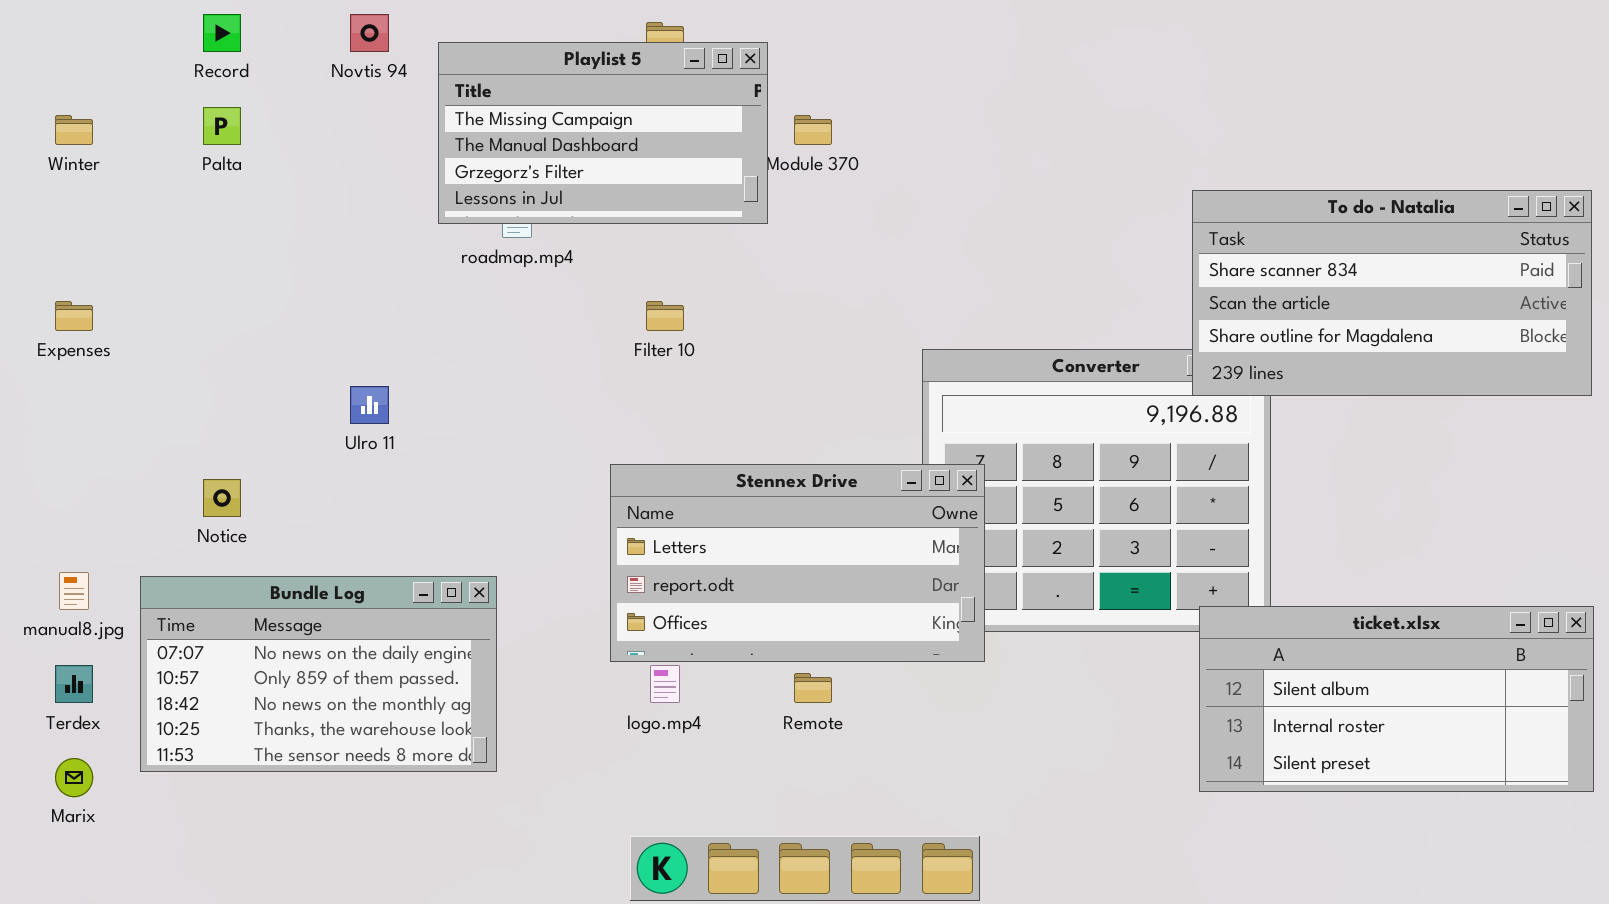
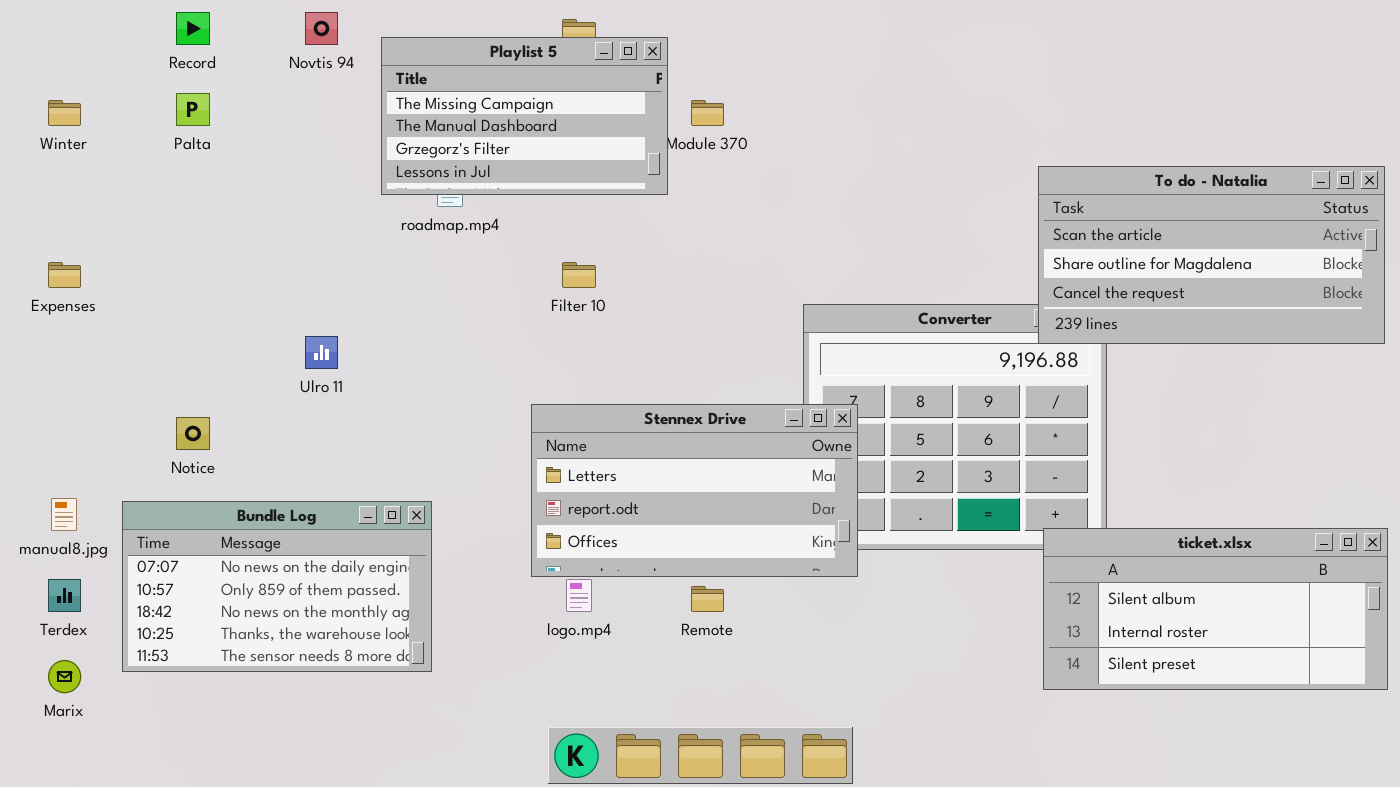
To do - Natalia: [1192,190,1592,396] -> [1038,166,1385,344], scrolled down 1 row

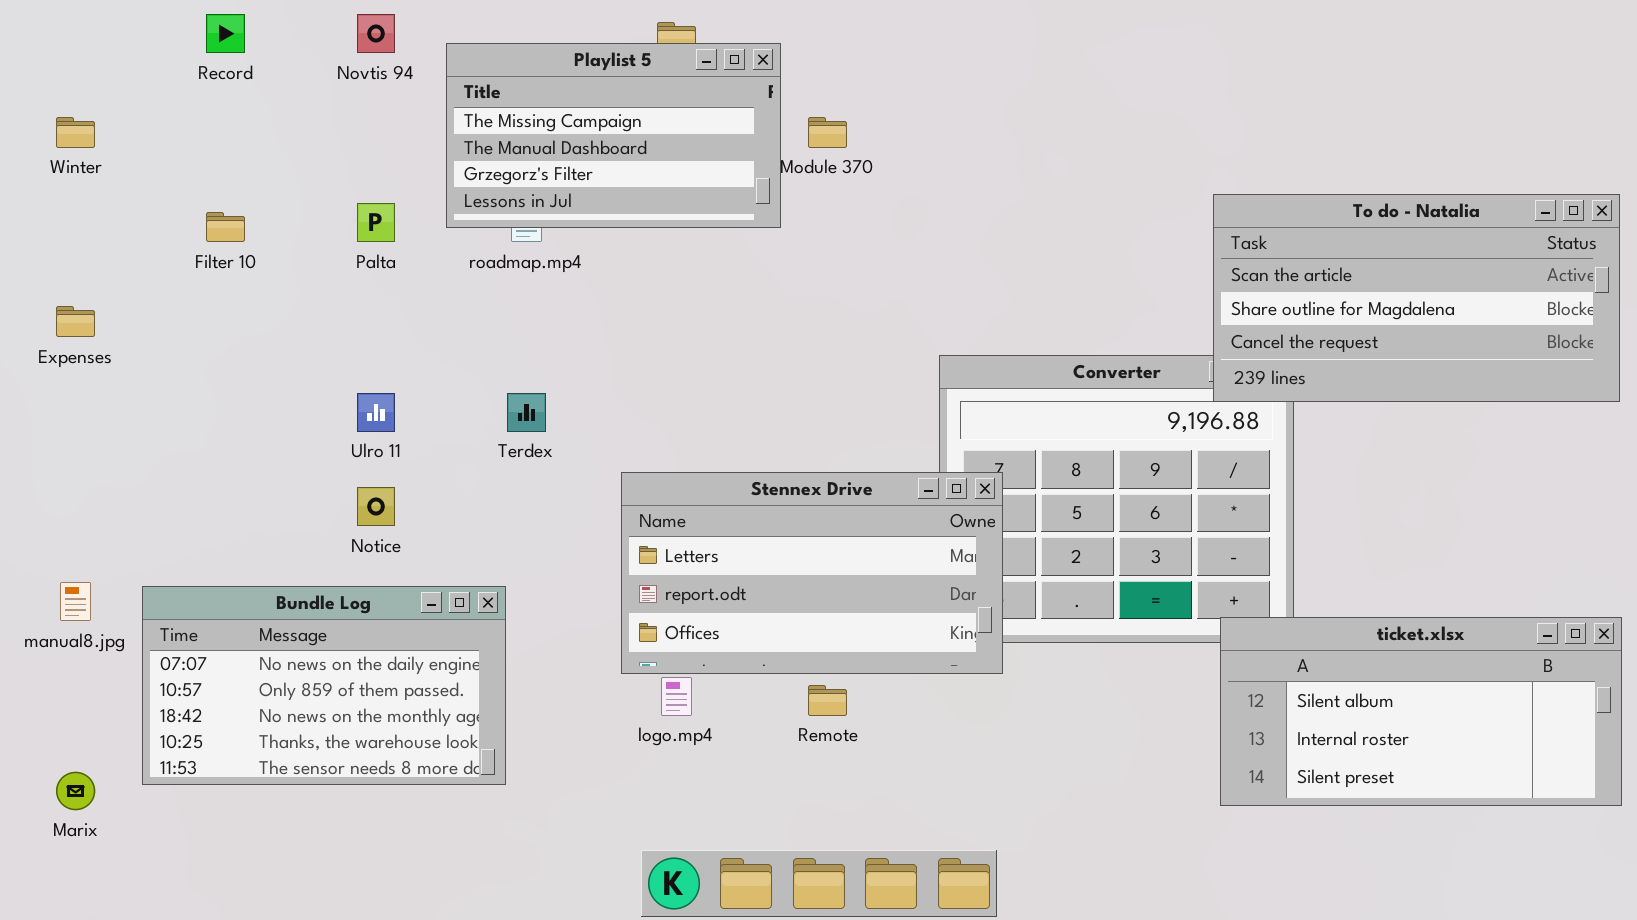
Palta: [176,93,210,126] -> [357,203,395,242], moved
Filter 10: [562,262,596,288] -> [206,212,245,242], moved
Notice: [176,417,210,450] -> [357,487,395,526], moved
Terdex: [48,579,81,612] -> [507,393,546,432], moved

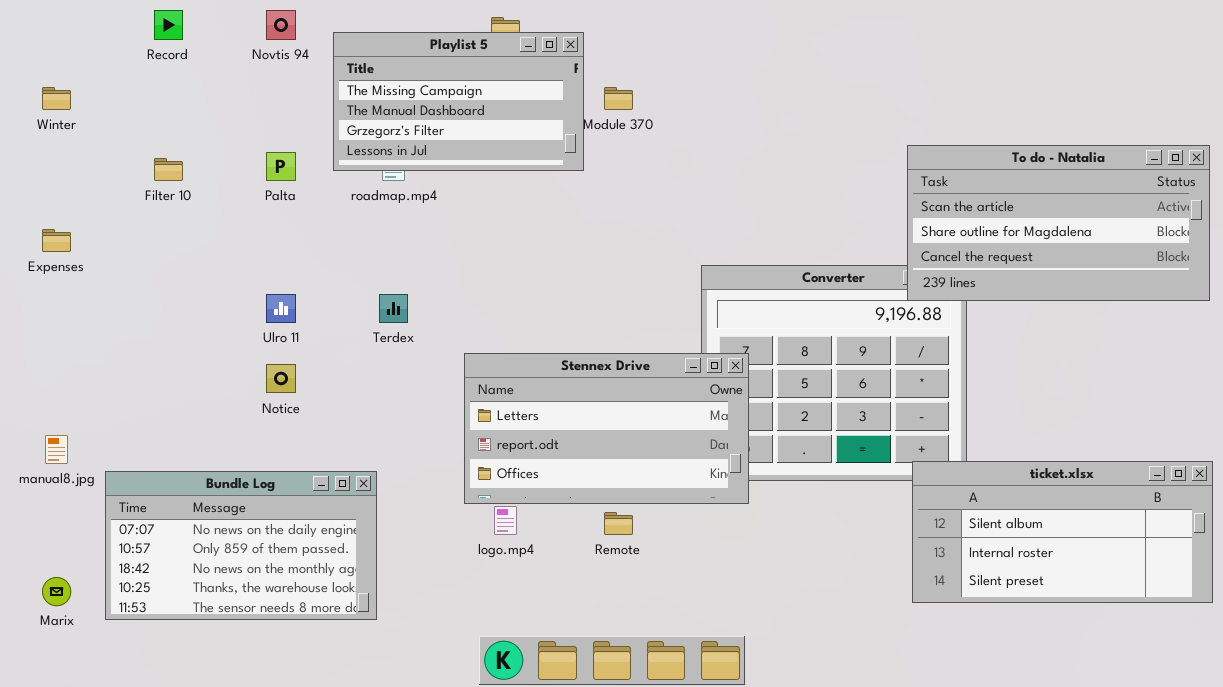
Bundle Log: [142,586,506,785] -> [105,471,377,620], moved

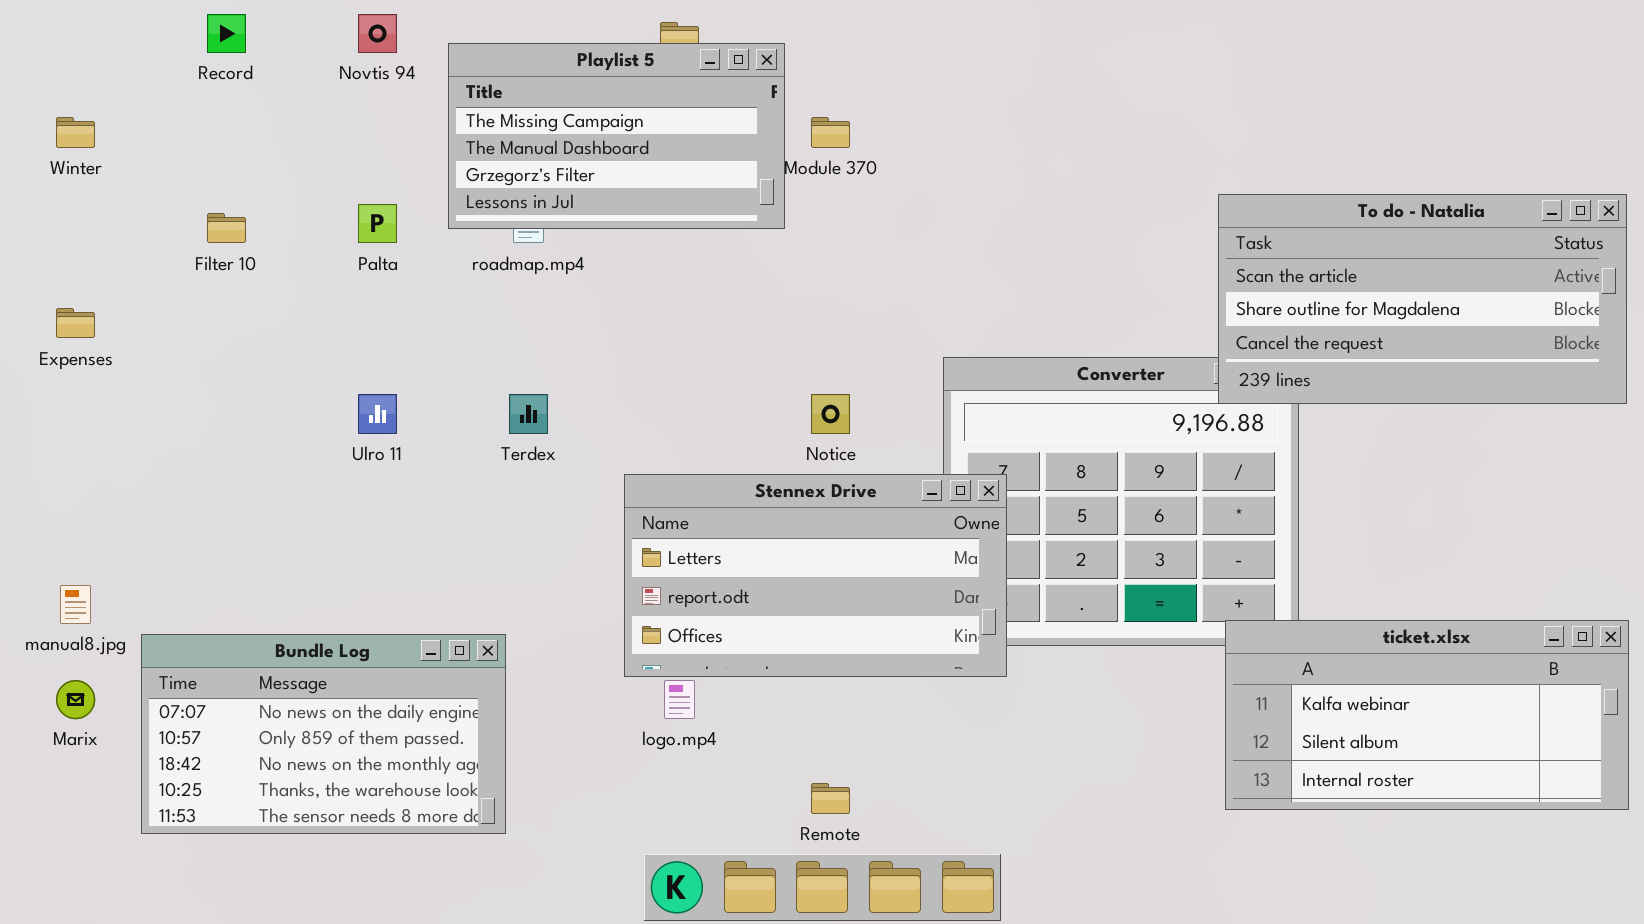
Notice: [266,364,296,393] -> [811,394,850,434], moved
ticket.xlsx: [912,461,1213,603] -> [1225,620,1629,810], scrolled up 1 row
Remote: [604,512,633,535] -> [811,783,850,814], moved
Marix: [42,577,71,606] -> [56,680,95,719], moved

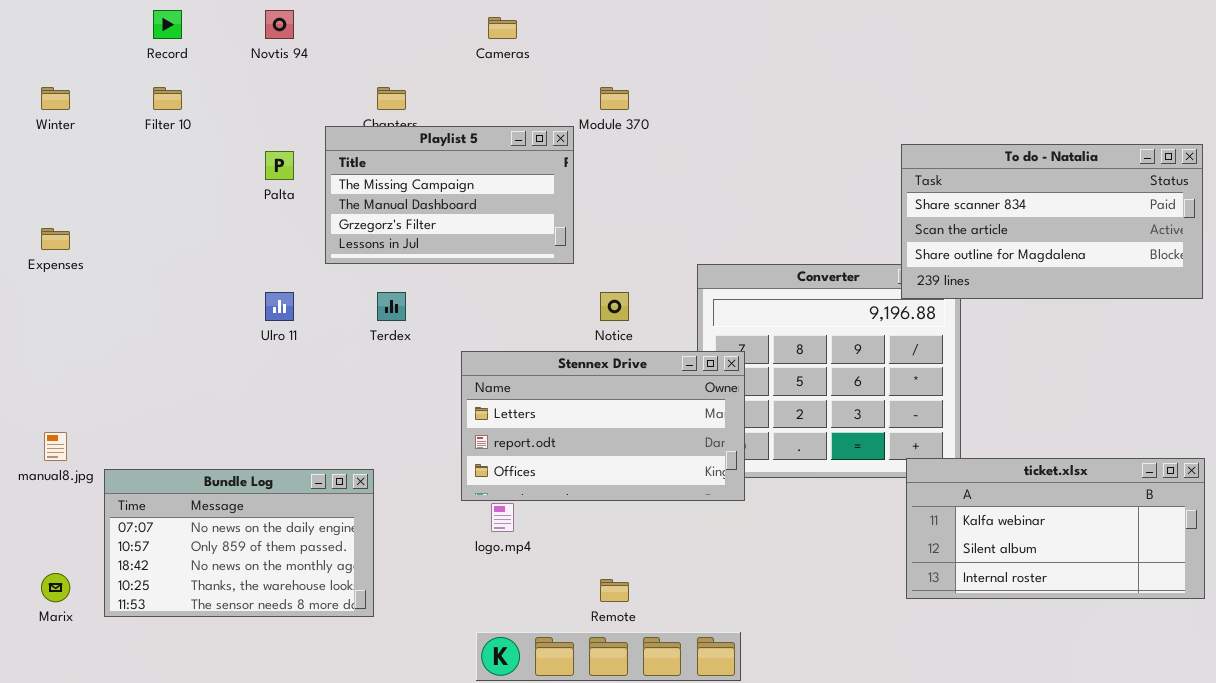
Playlist 5: [448,43,785,229] -> [325,126,574,264], moved
To do - Natalia: [1218,194,1627,404] -> [901,144,1203,299], scrolled up 1 row
Filter 10: [207,213,246,243] -> [153,87,182,110], moved
Marix: [56,680,95,719] -> [41,573,70,602], moved

